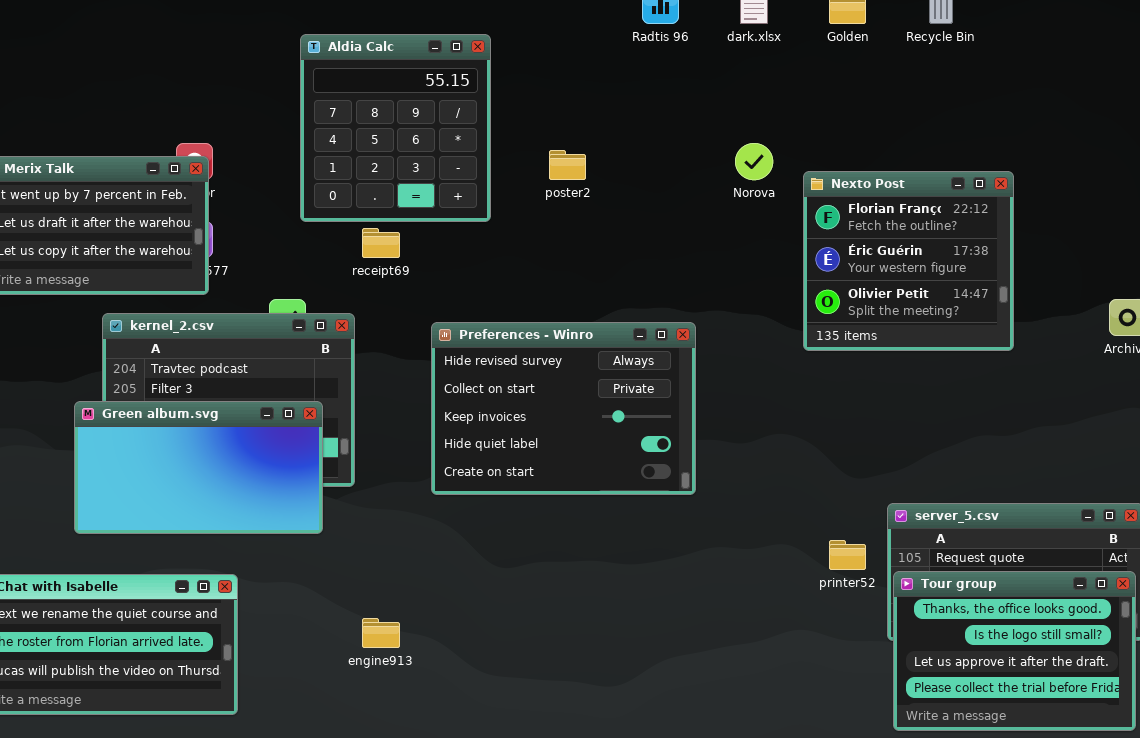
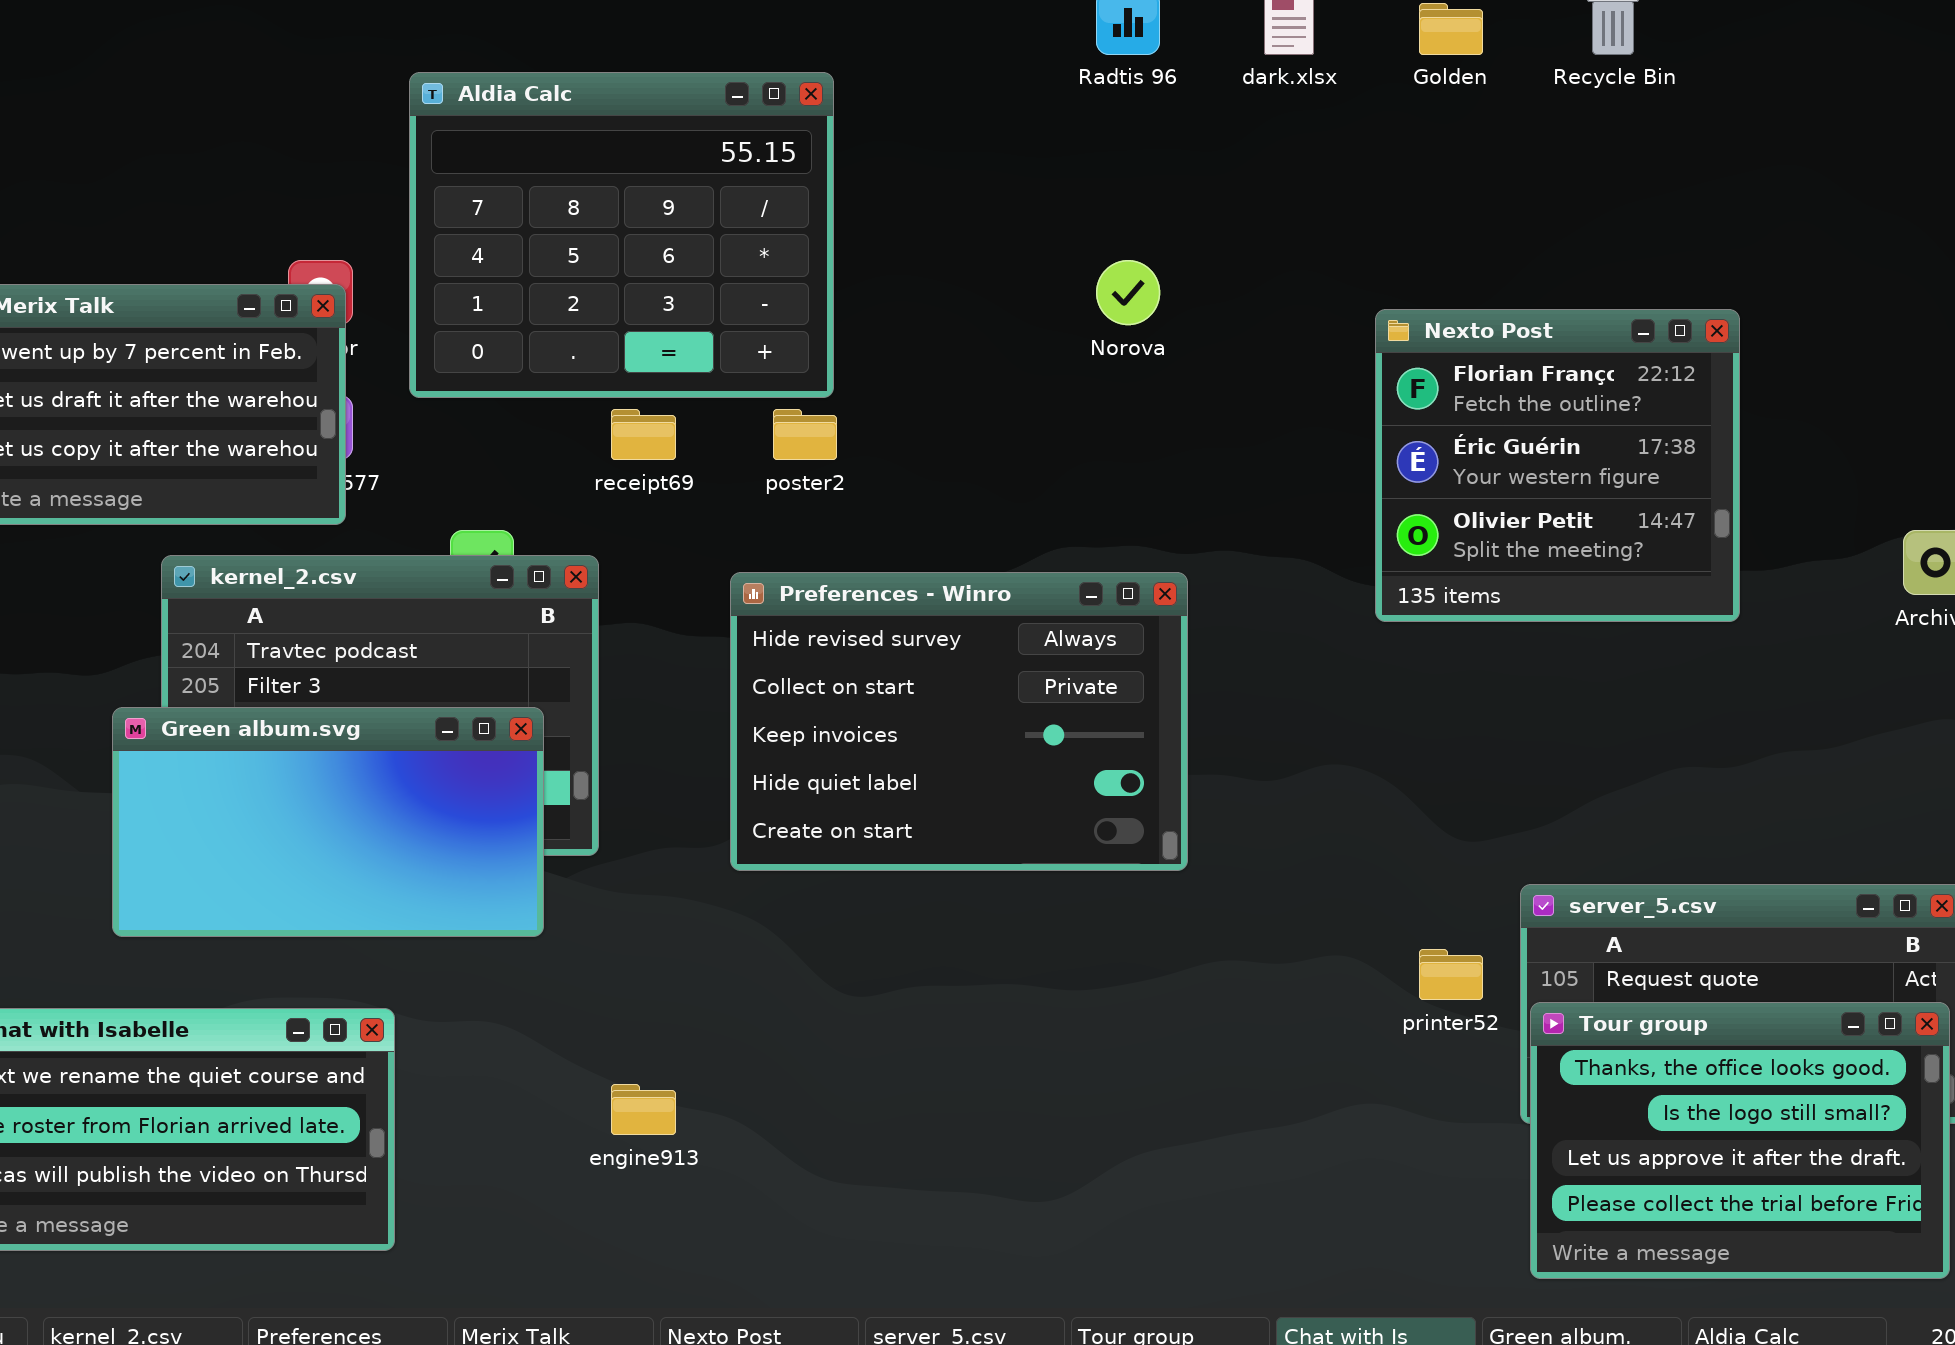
Aldia Calc: [300,34,491,222] -> [409,72,834,398], resized
Norova: [735,143,773,180] -> [1096,260,1160,325], moved
poster2: [549,150,586,180] -> [773,409,837,460], moved

